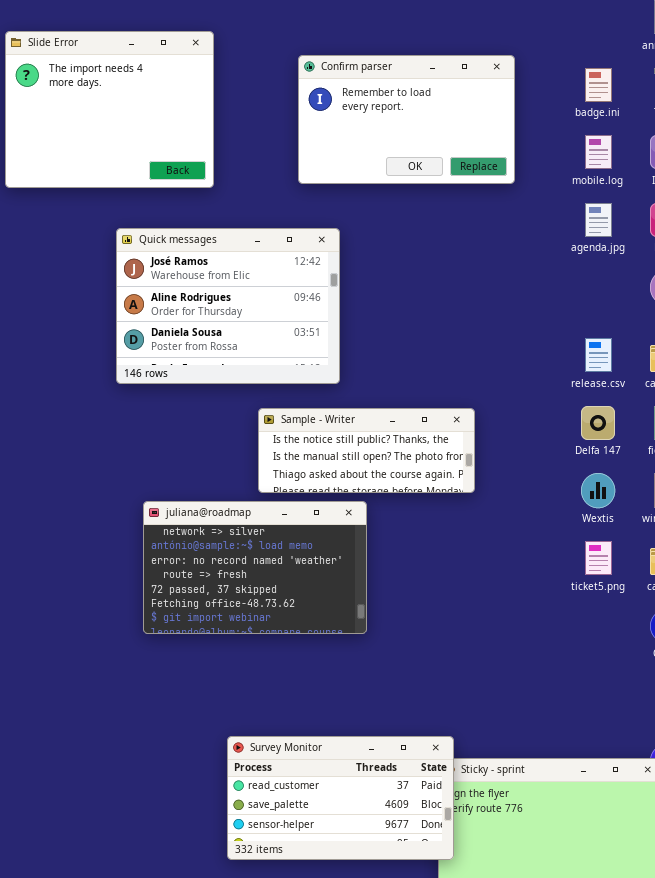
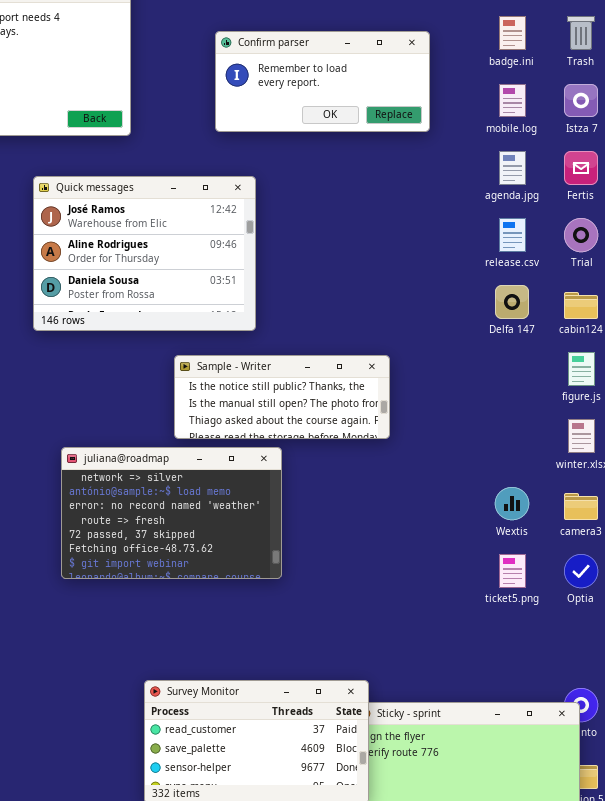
Confirm parser: [298,55,515,184] -> [215,31,430,132], resized
release.csv: [585,338,612,372] -> [499,218,526,252], moved
Delfa 147: [581,406,615,440] -> [495,285,529,319], moved
Wextis: [581,473,615,508] -> [495,487,529,520], moved
ticket5.png: [585,541,612,575] -> [499,554,526,588], moved

